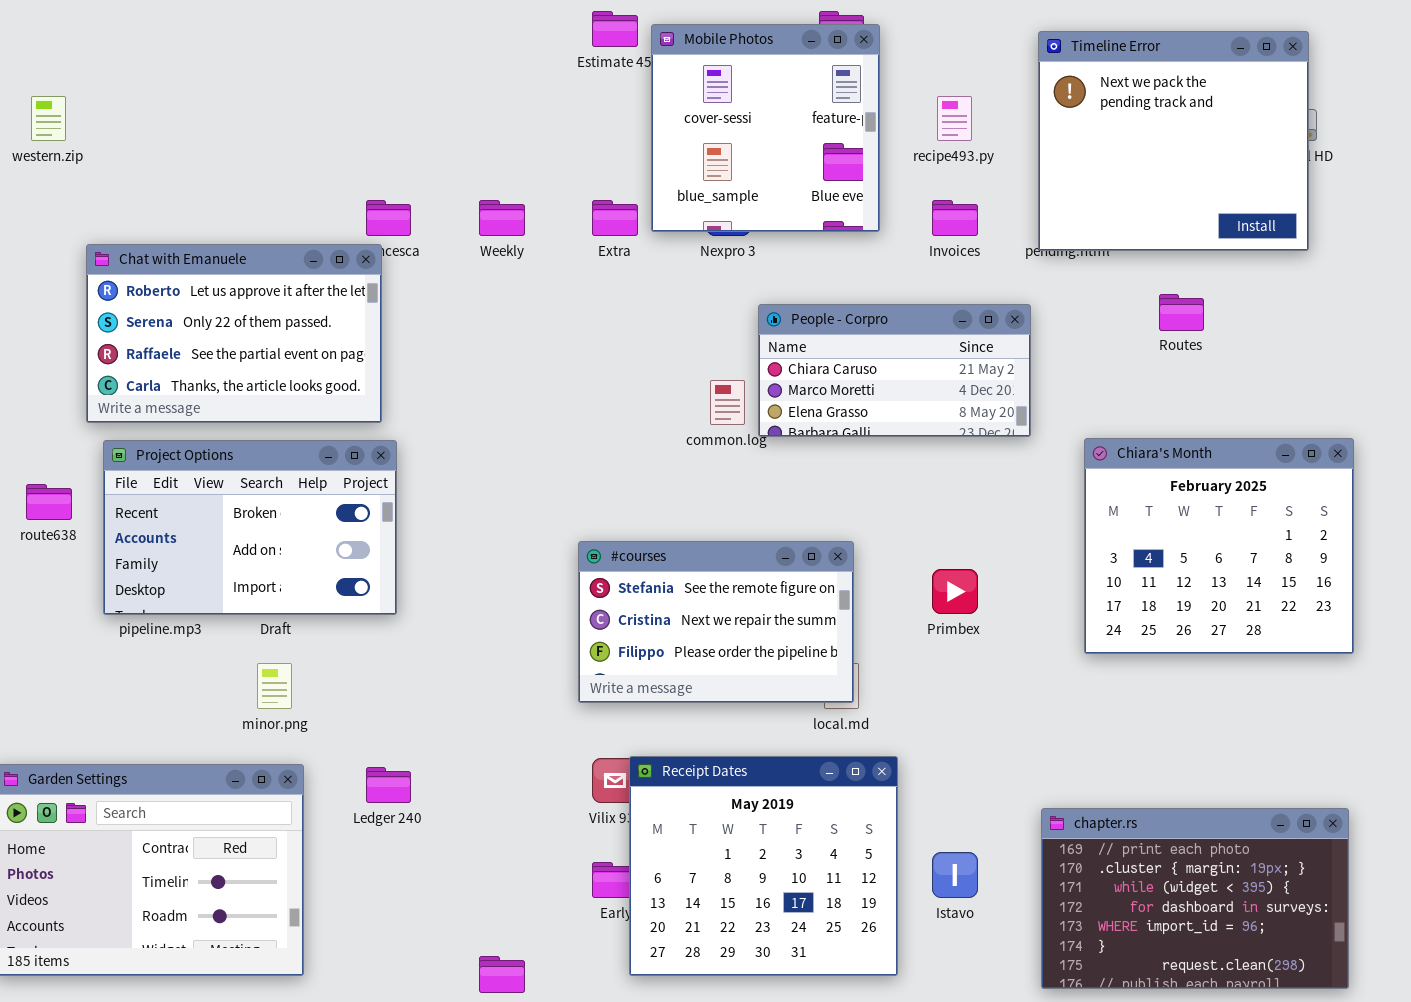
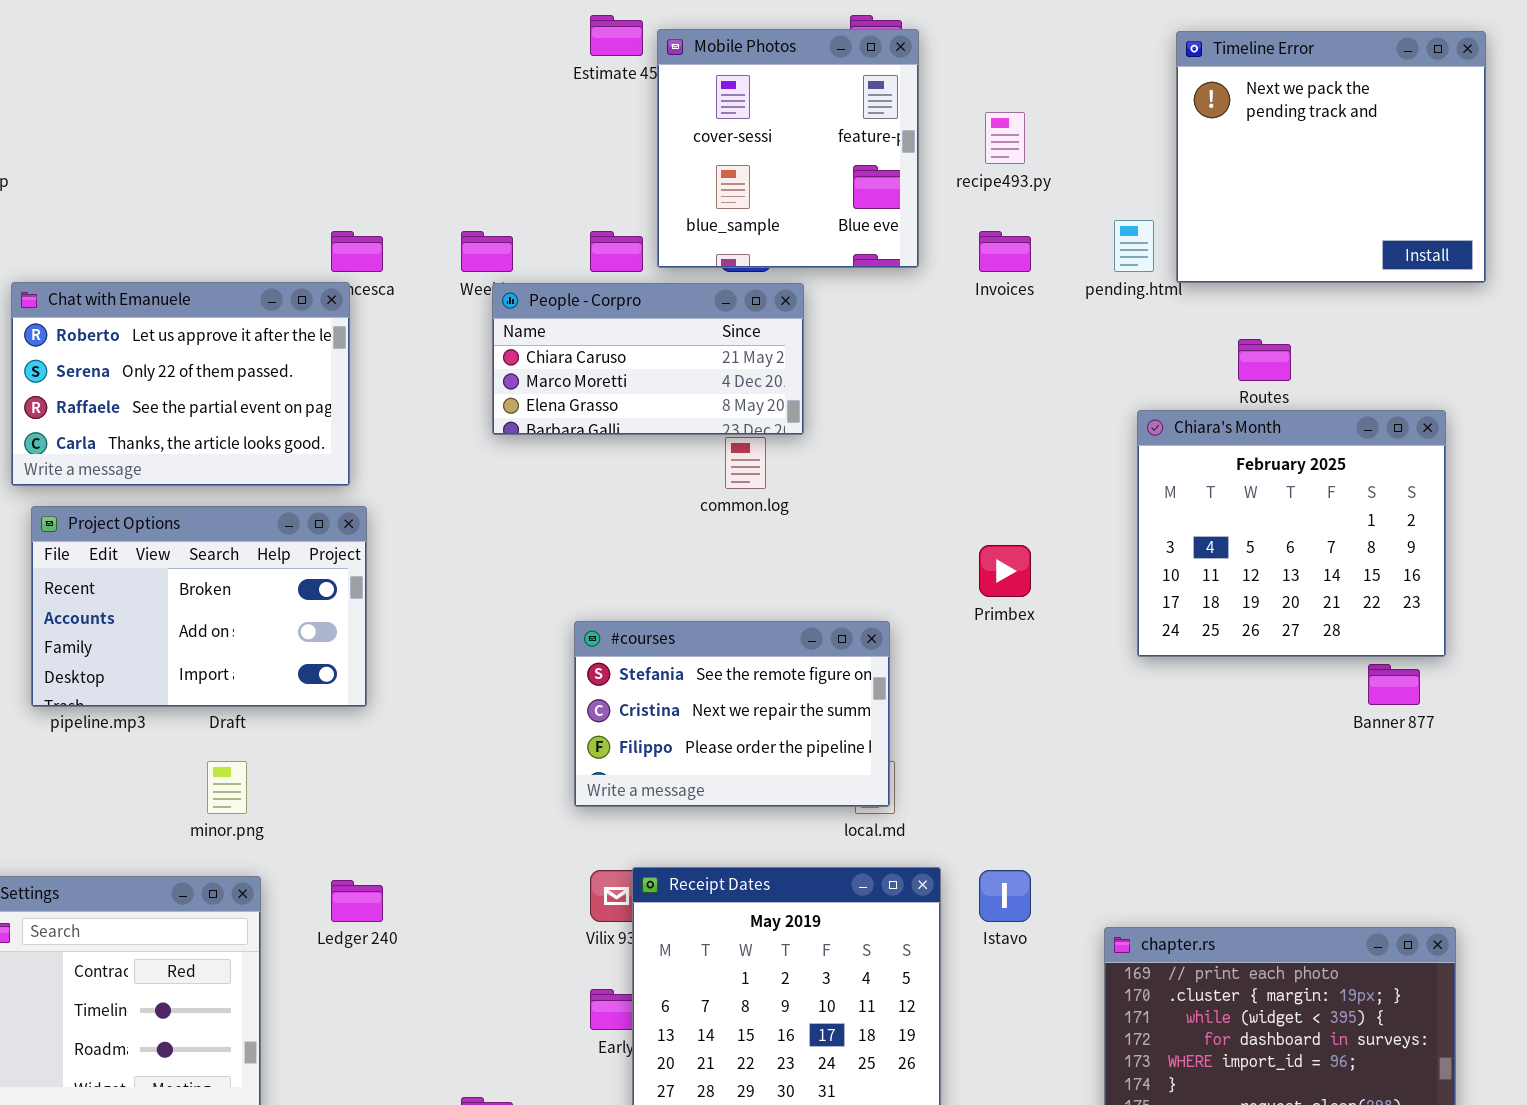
Timeline Error: [1038,31,1309,251] -> [1176,31,1486,283], moved
People - Corpro: [758,304,1031,437] -> [492,283,804,435], moved
Chiara's Month: [1084,438,1354,654] -> [1137,410,1446,657], moved
Primbex: [932,569,978,614] -> [979,545,1031,597], moved
Istavo: [932,852,978,898] -> [979,870,1031,922], moved

